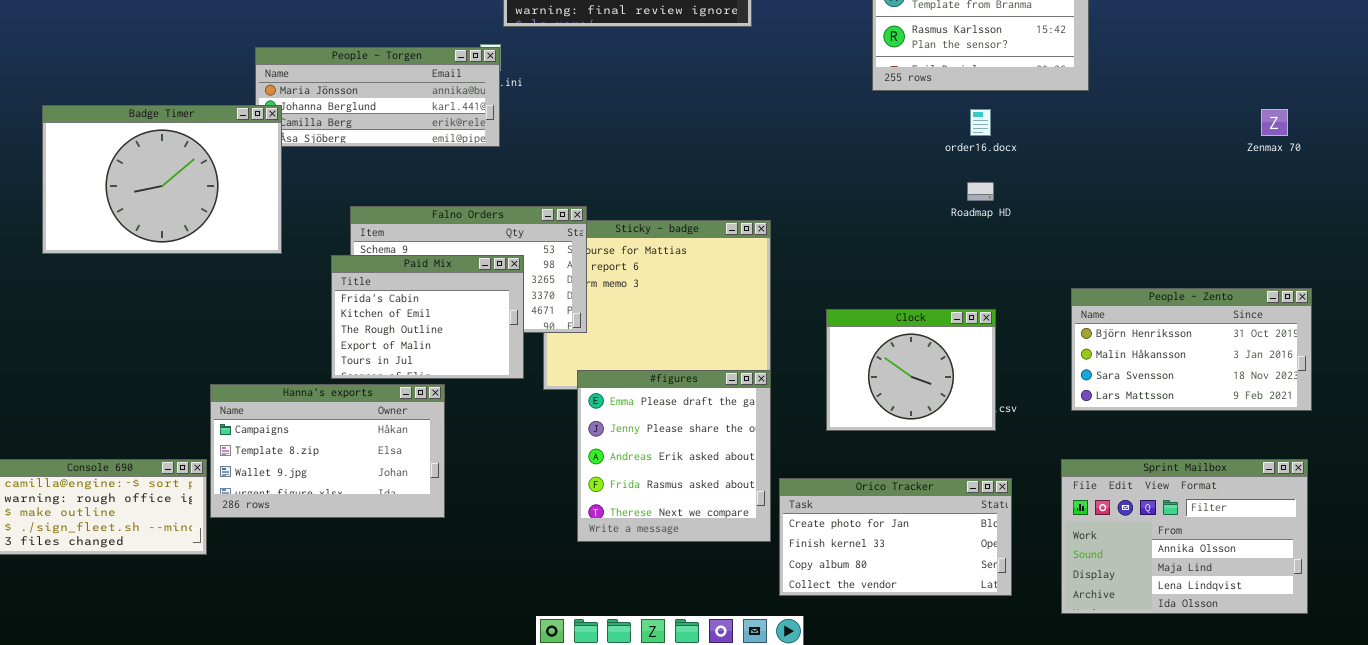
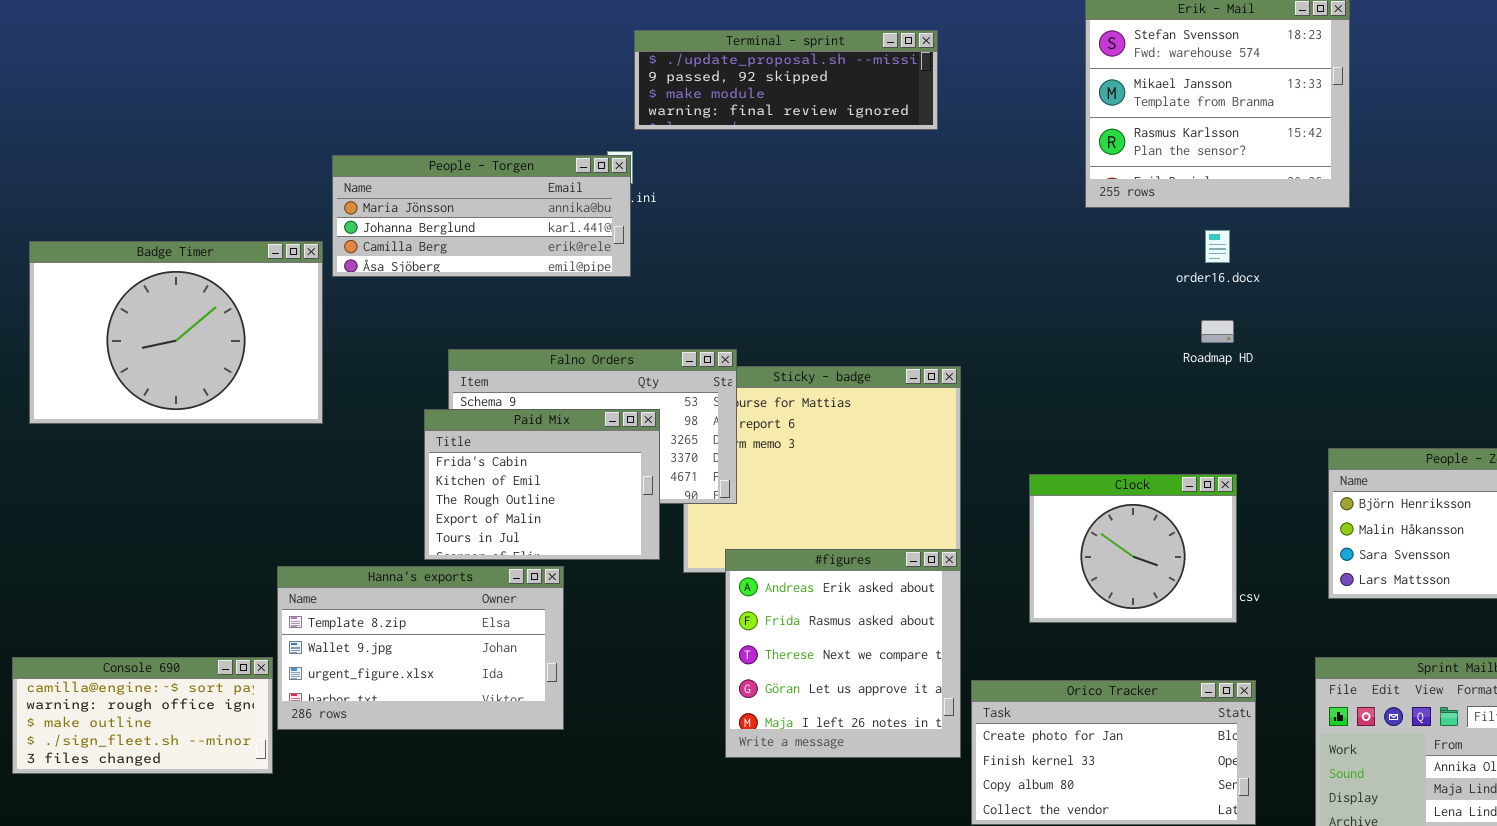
Badge Timer: [42,105,282,254] -> [29,241,323,424], moved
#figures: [577,370,771,542] -> [725,549,961,758], scrolled down 2 rows
Hanna's exports: [210,384,445,518] -> [277,566,564,730], scrolled down 1 row

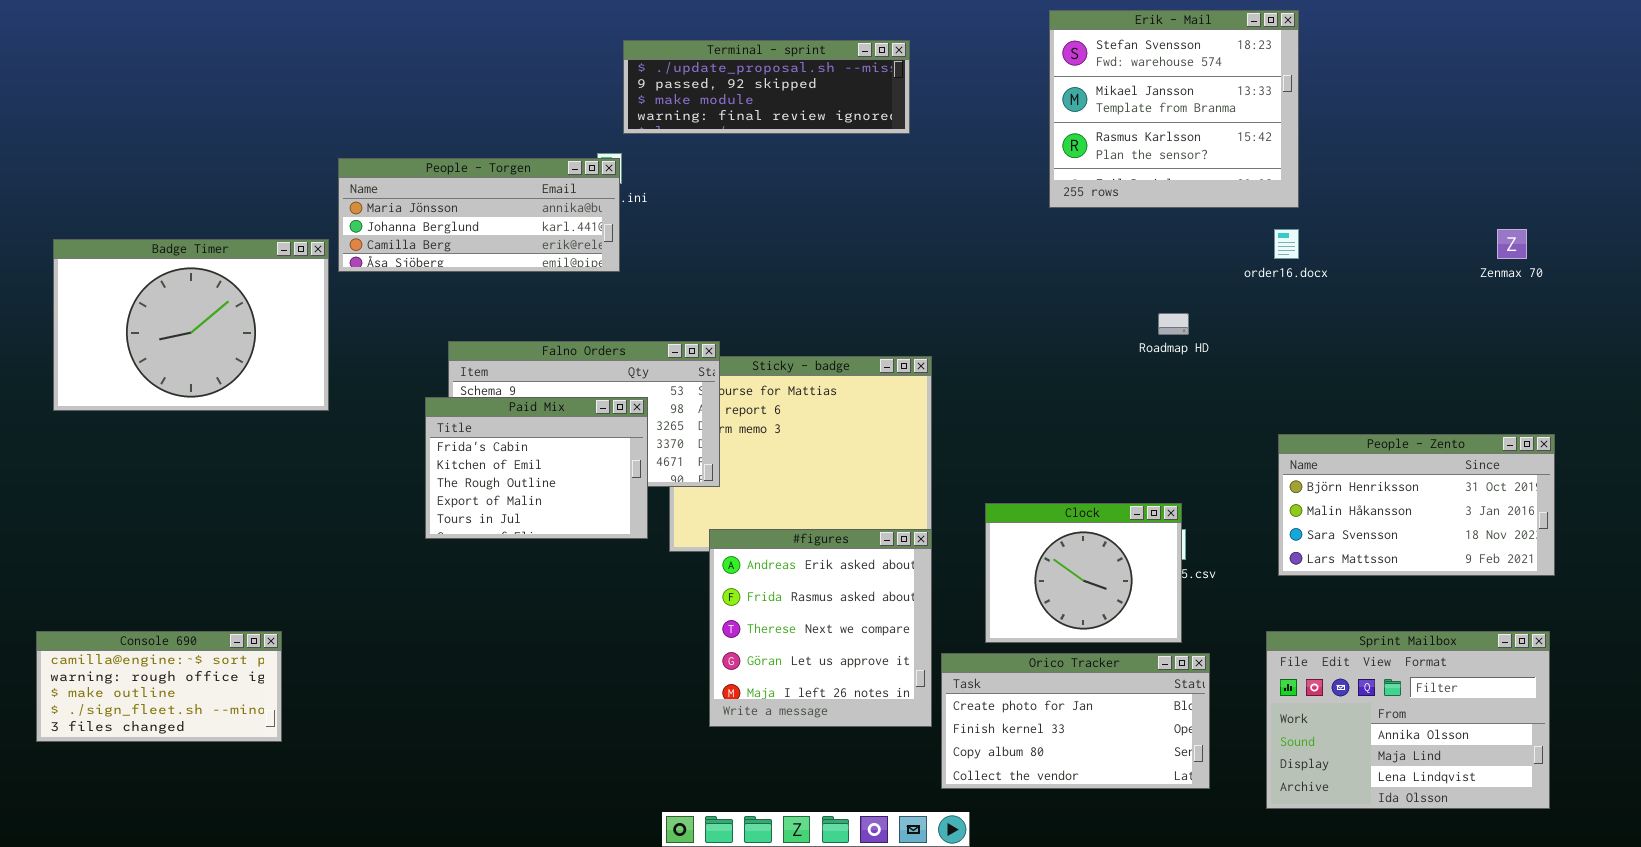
order16.docx: [1205,230,1230,263] -> [1274,229,1299,259], moved
Clock: [1029,474,1237,623] -> [985,503,1182,643], moved
Hanna's exports: [277,566,564,730] -> none, closed

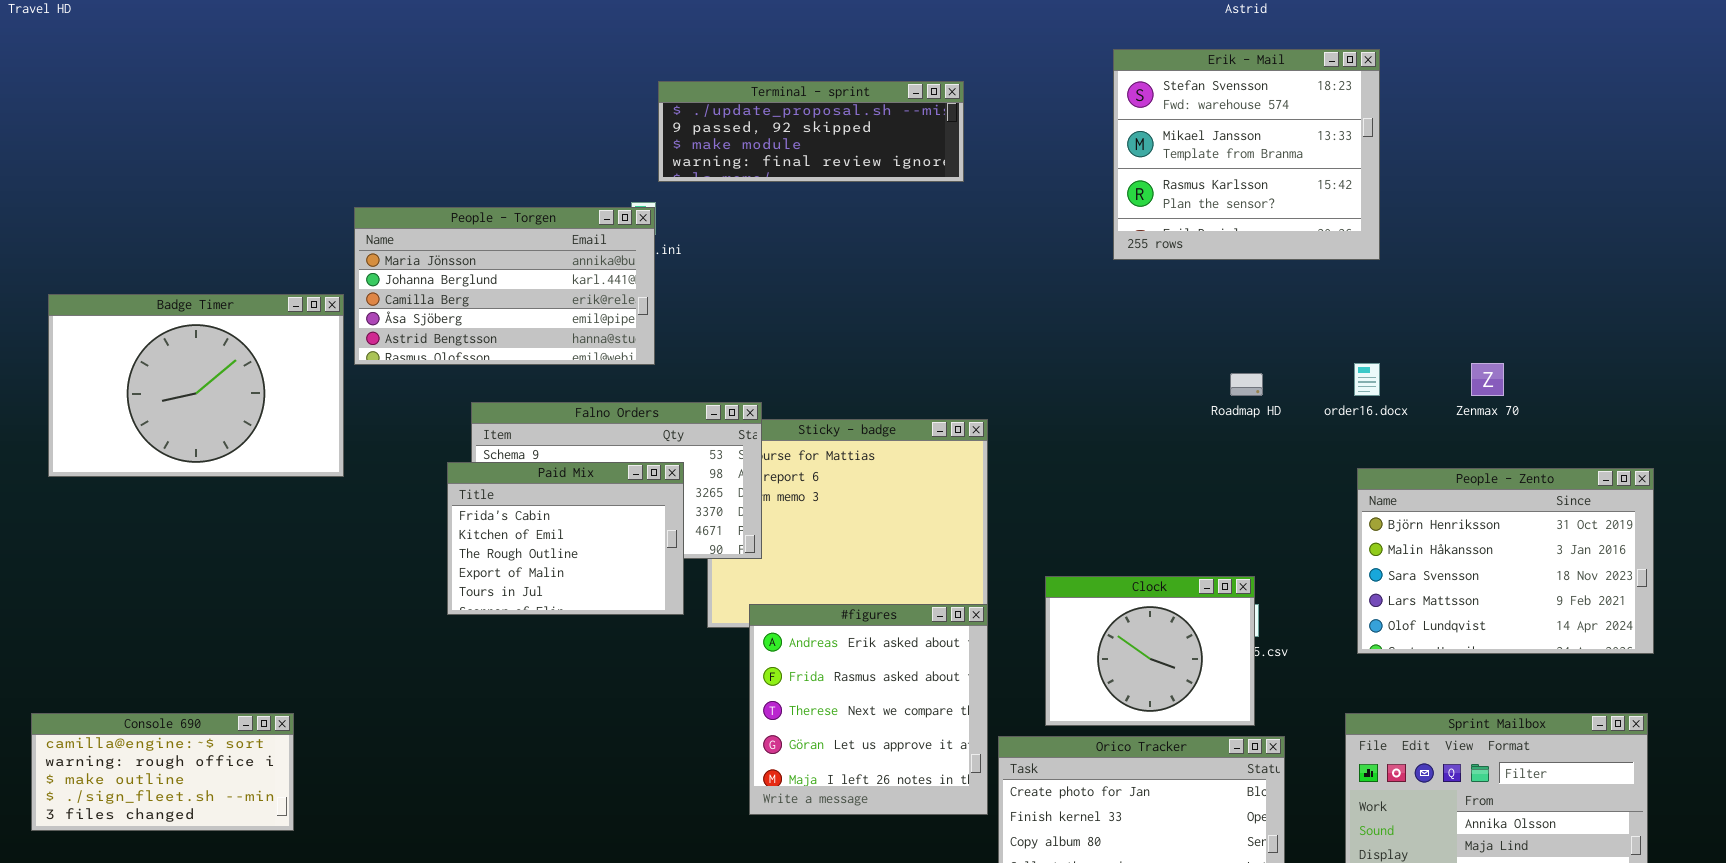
People - Torgen: [338,158,620,272] -> [354,207,655,365], resized
order16.docx: [1274,229,1299,259] -> [1354,363,1380,396], moved
Zenmax 70: [1497,229,1527,259] -> [1471,363,1504,396], moved
People - Zento: [1278,434,1555,576] -> [1357,468,1654,654], resized

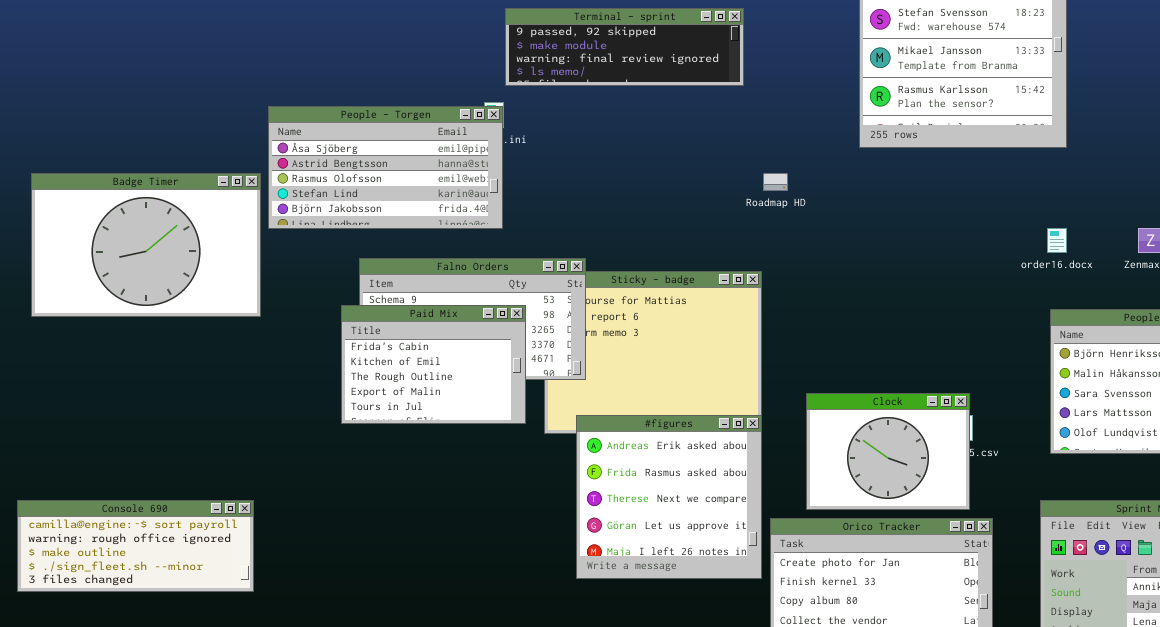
Terminal - sprint: [658,81,964,182] -> [505,8,744,86], scrolled down 1 row
People - Torgen: [354,207,655,365] -> [268,106,503,229], scrolled down 3 rows
Roadmap HD: [1230,373,1263,396] -> [763,173,788,191], moved
Console 690: [31,713,294,831] -> [17,500,254,592], resized

